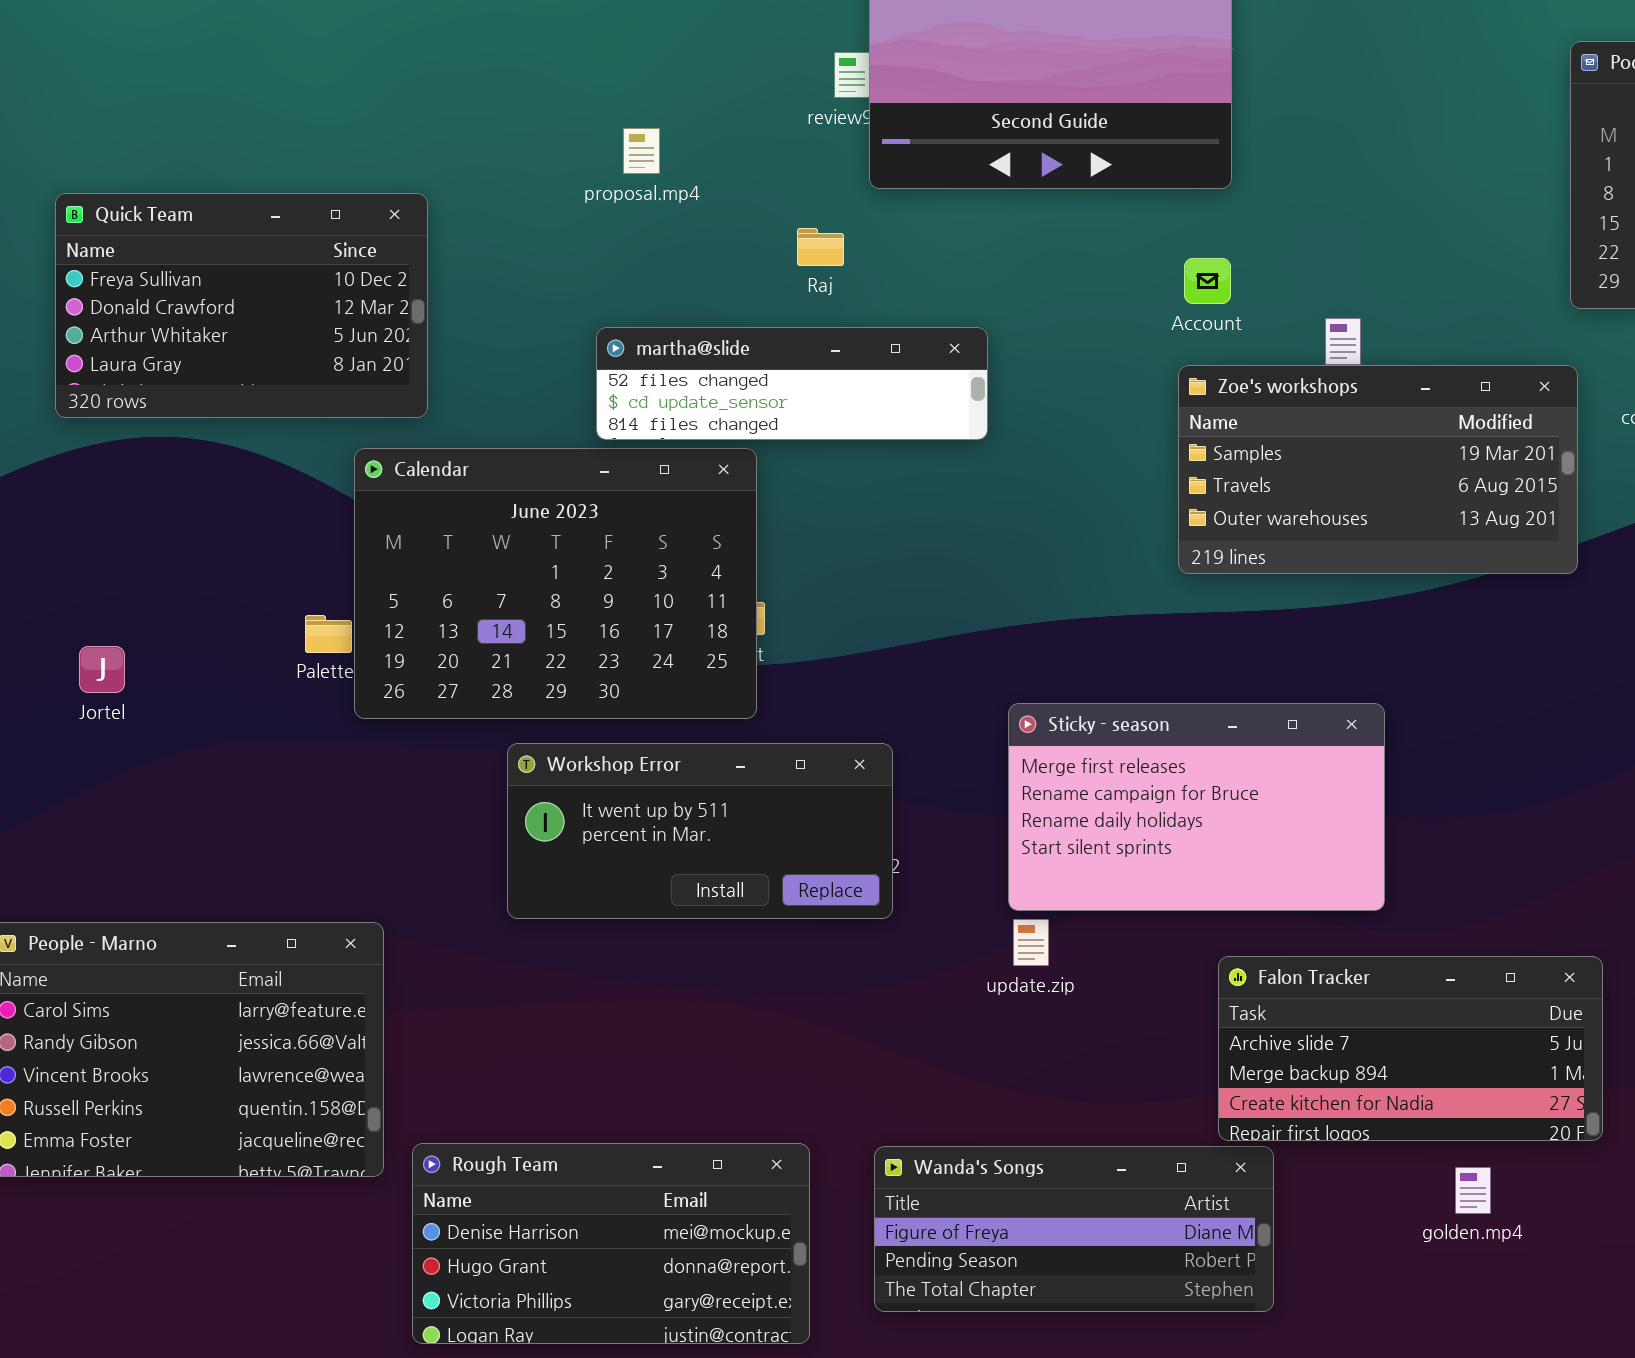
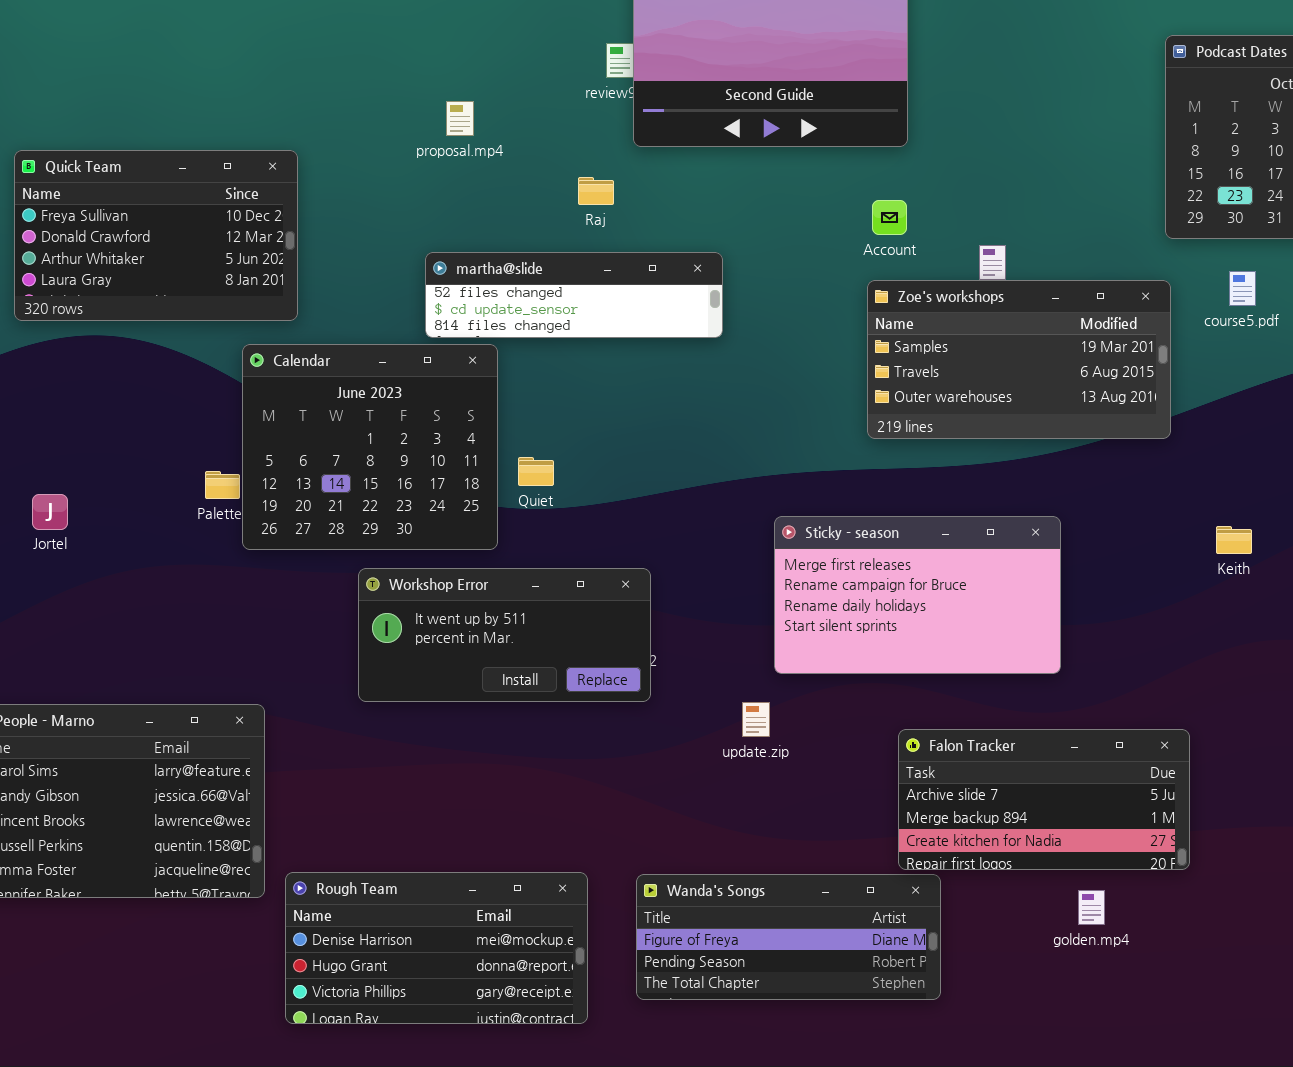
Calendar: [354,448,757,719] -> [242,344,498,550], resized
Sticky - season: [1008,703,1385,911] -> [774,516,1061,674], moved

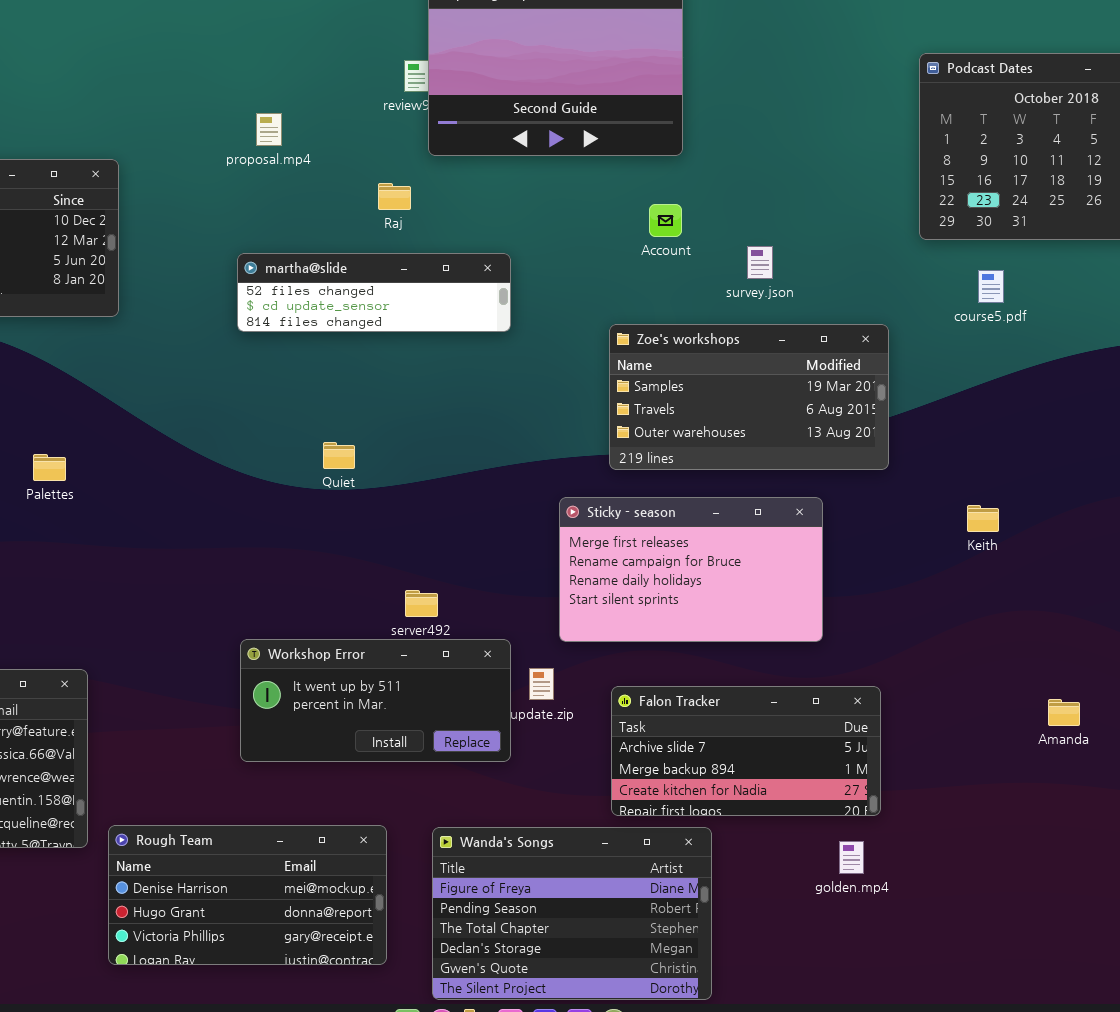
Zoe's workshops: [867,280,1171,439] -> [609,324,889,470], moved
Calendar: [242,344,498,550] -> none, closed
Workshop Error: [358,568,651,702] -> [240,639,511,762], moved
Falon Tracker: [898,729,1190,870] -> [611,686,881,816], moved
Wanda's Songs: [636,874,941,1000] -> [432,827,712,1000], resized

